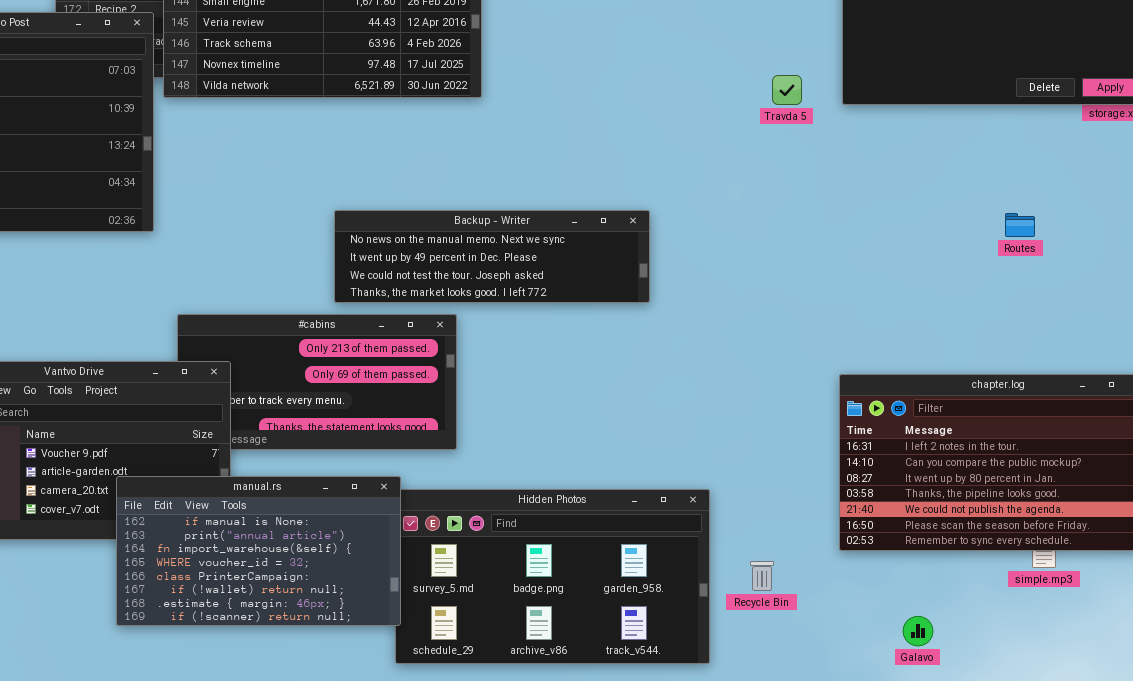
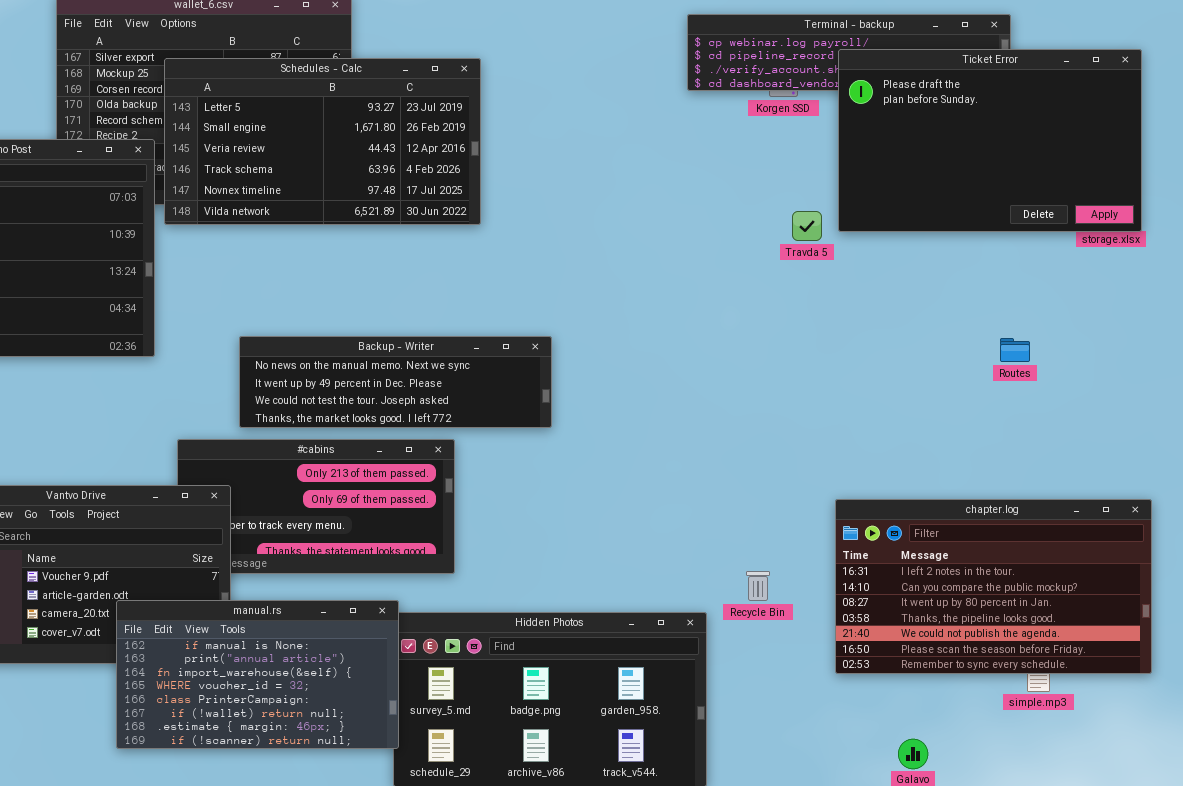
Travda 5: [772,75,802,105] -> [792,211,822,241], moved
Backup - Writer: [334,210,650,303] -> [239,336,552,428], moved
Recycle Bin: [750,561,774,591] -> [746,571,770,601], moved

